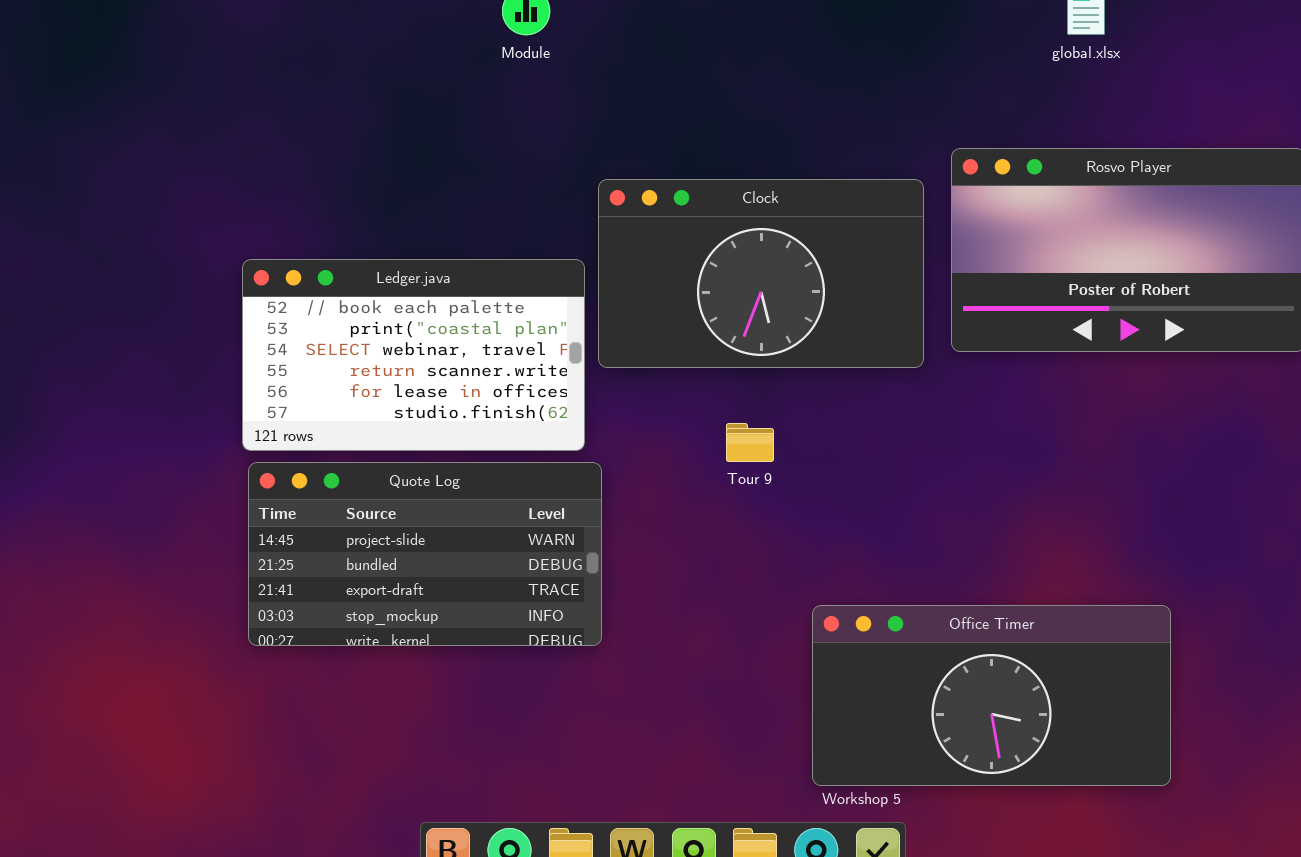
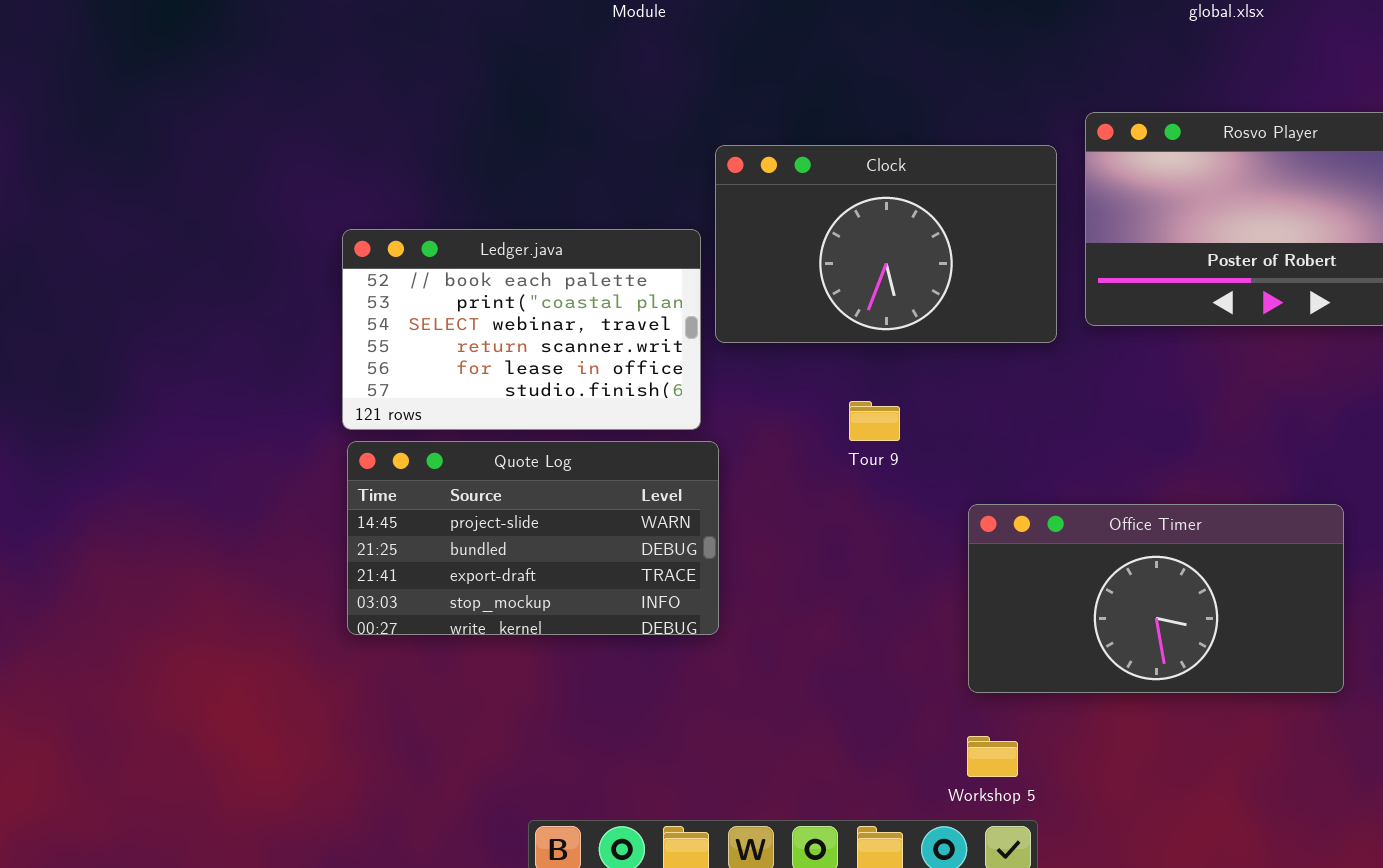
Office Timer: [812,605,1171,786] -> [968,504,1344,693], moved

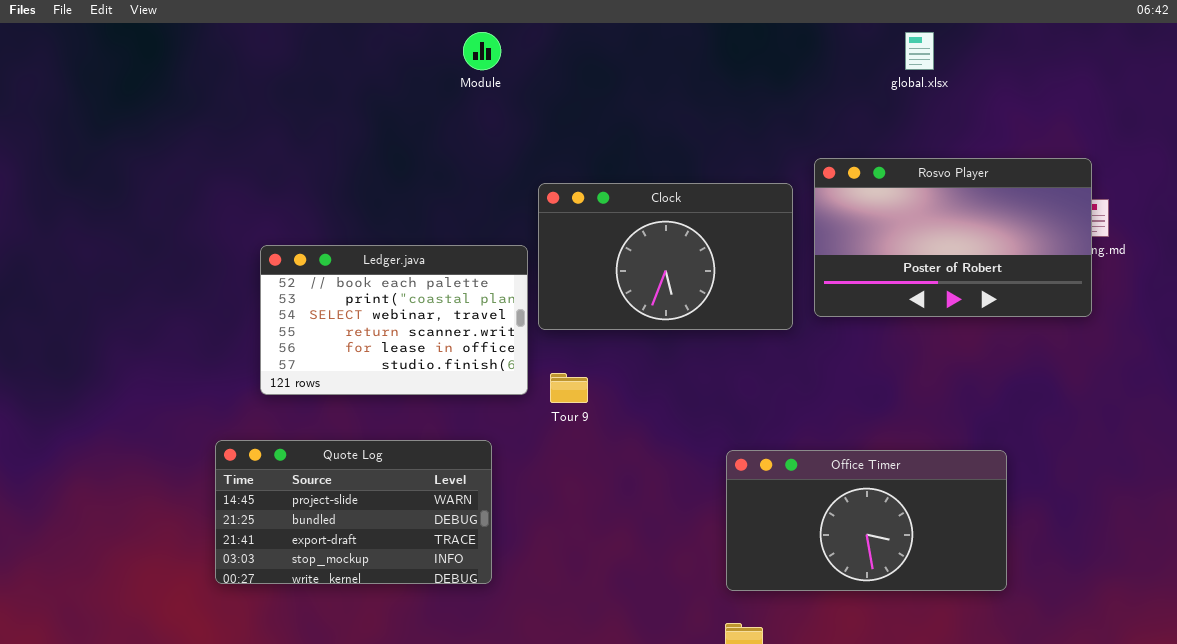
Tour 9: [849,401,900,441] -> [550,373,588,403], moved
Quote Log: [347,441,719,635] -> [215,440,492,584], moved

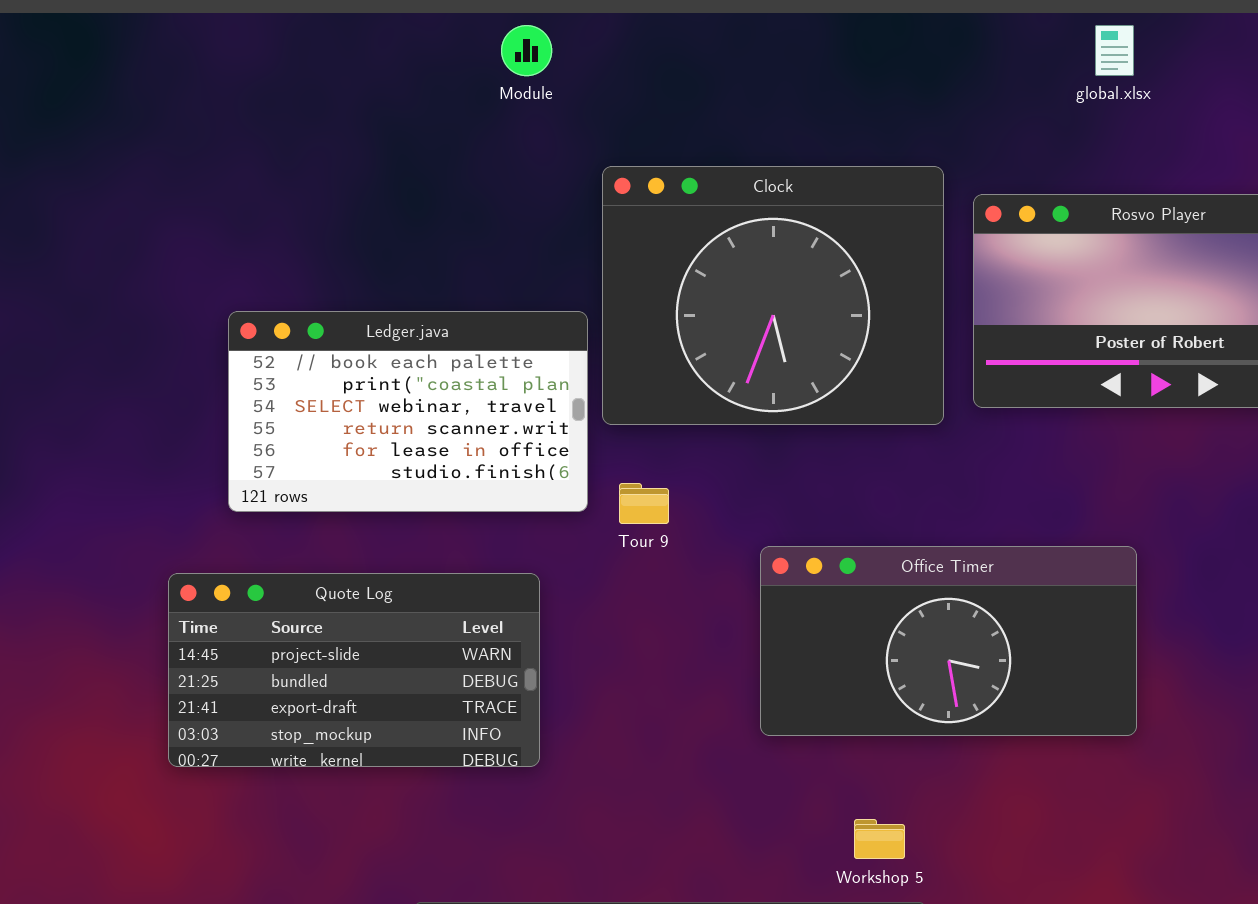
Clock: [538,183,793,330] -> [602,166,944,425], resized
Office Timer: [726,450,1007,591] -> [760,546,1137,736], moved

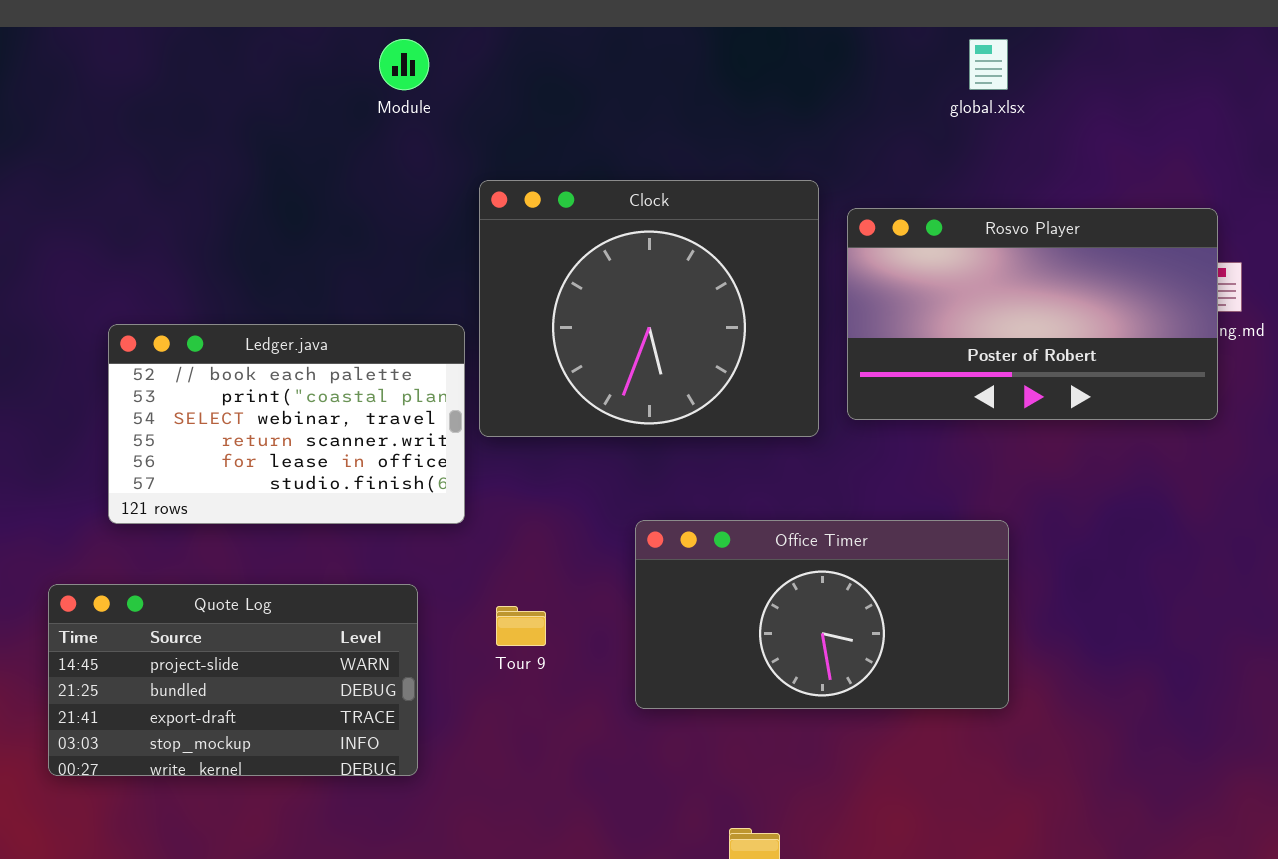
Tour 9: [619,483,669,524] -> [496,606,546,646], moved
Office Timer: [760,546,1137,736] -> [635,520,1009,709], moved

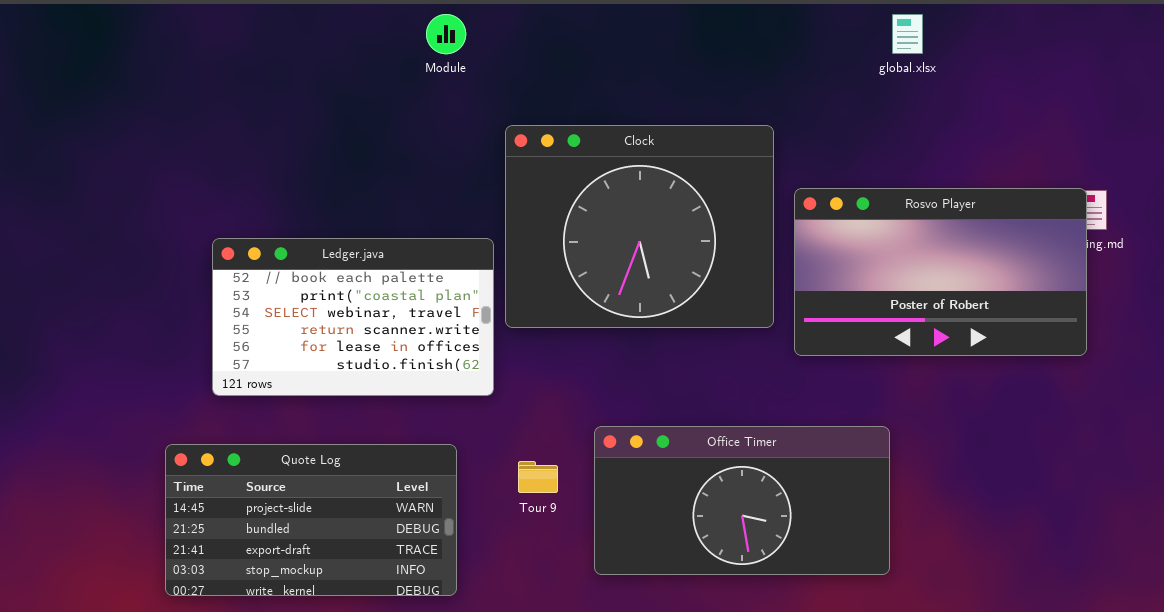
Rosvo Player: [847,208,1218,420] -> [794,188,1087,356], moved
Office Timer: [635,520,1009,709] -> [594,426,890,575], moved

